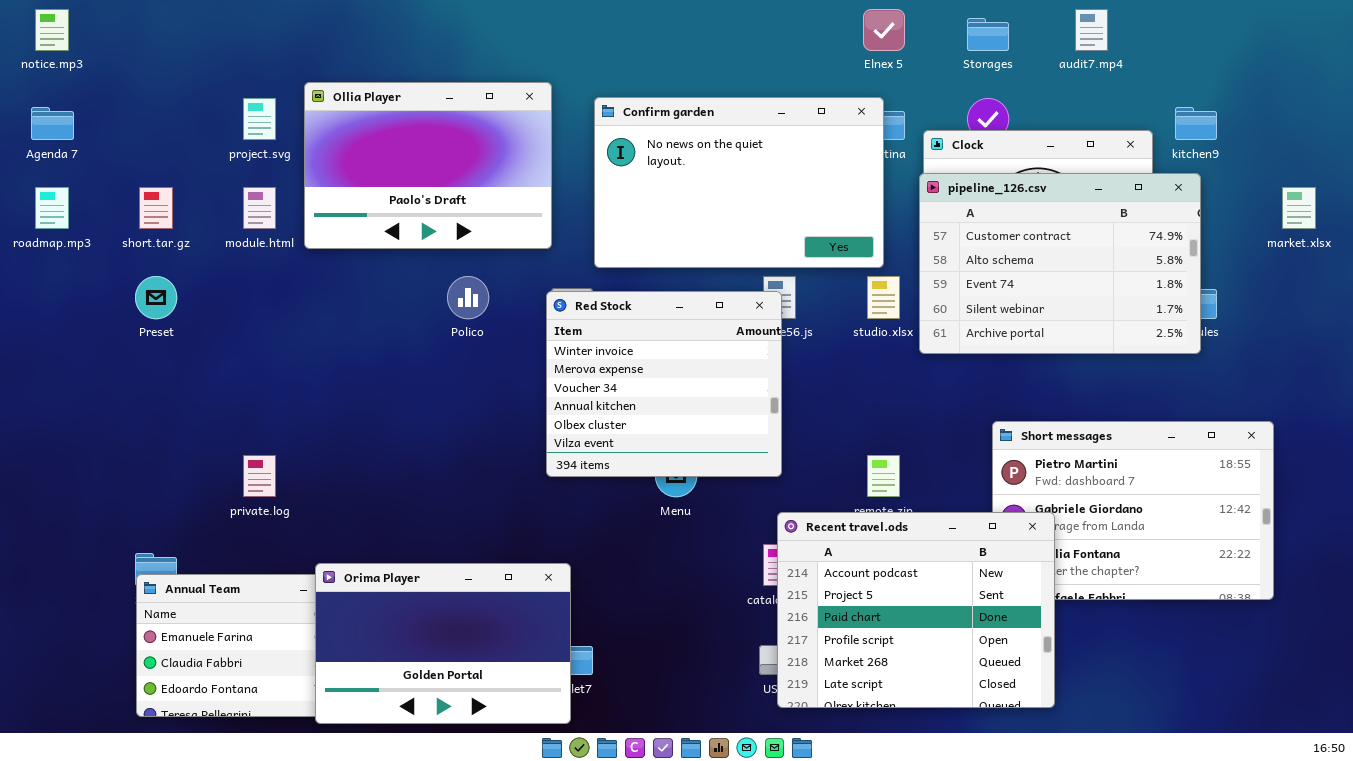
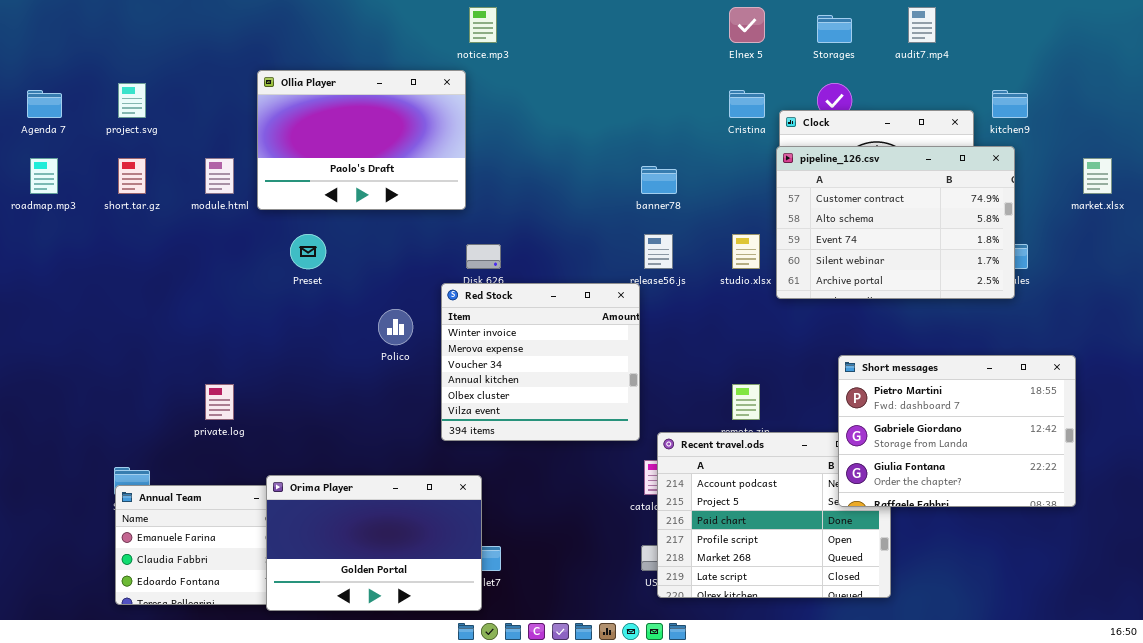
notice.mp3: [35,9,69,51] -> [469,7,497,43], moved
Confirm garden: [594,97,884,268] -> none, closed
project.svg: [243,98,276,140] -> [118,83,146,118], moved
Preset: [135,276,177,319] -> [290,234,326,269], moved
Polico: [447,276,489,319] -> [378,309,413,345], moved
Red Stock: [546,291,782,477] -> [441,283,640,441], moved
Short messages: [992,421,1274,600] -> [838,355,1076,507], raised

